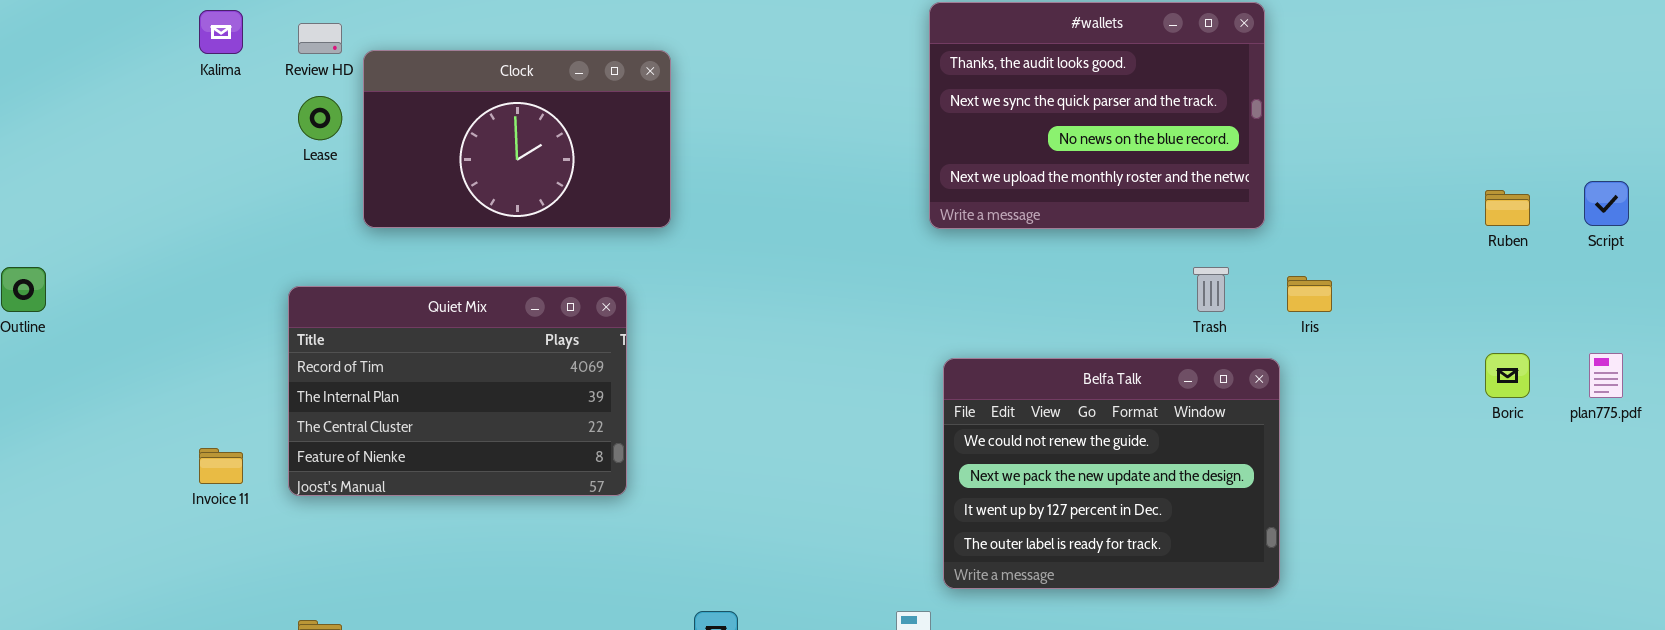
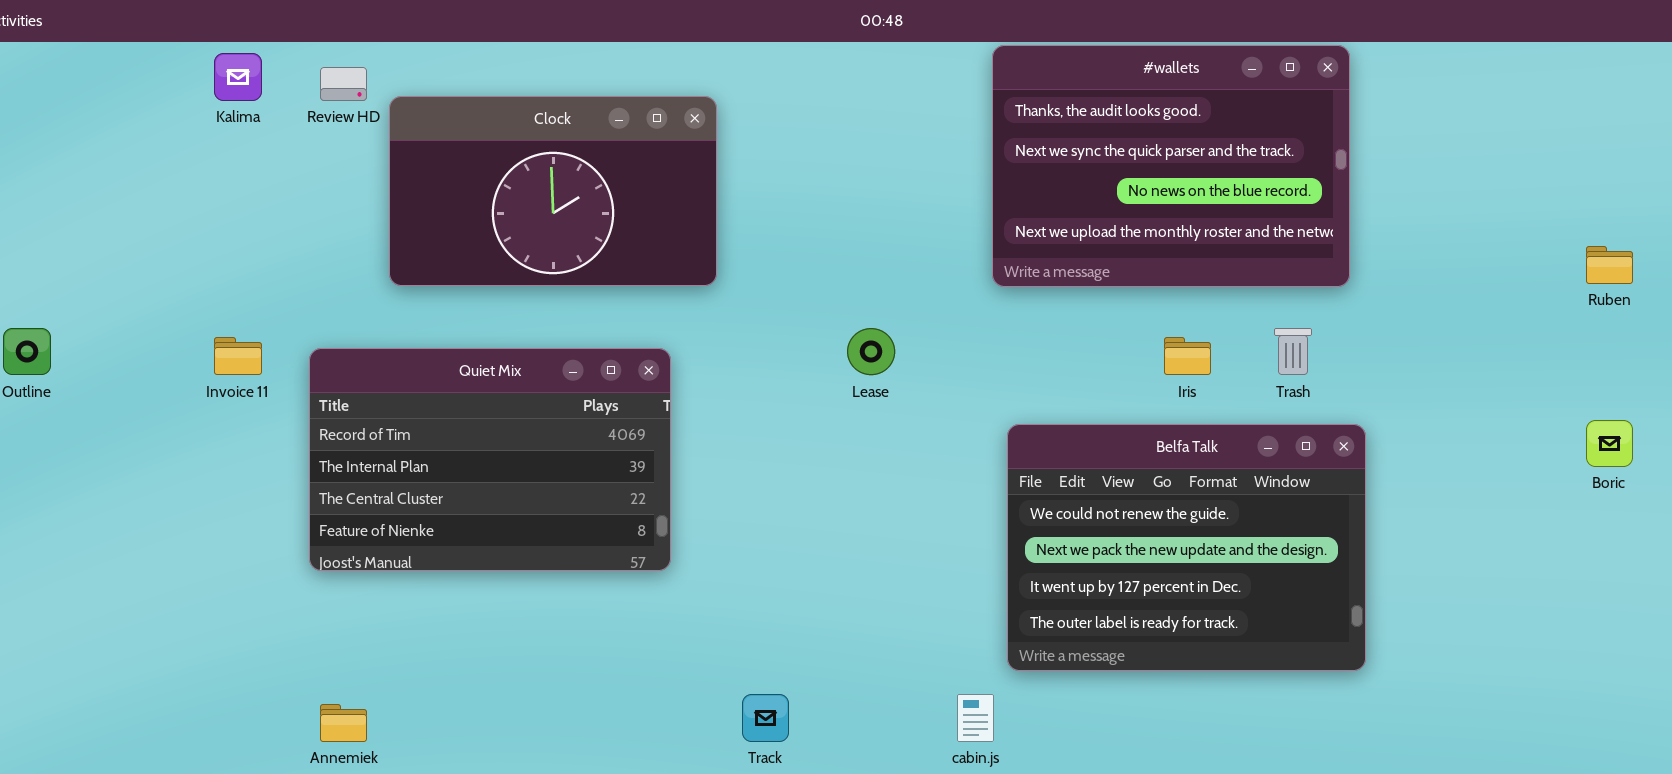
Lease: [298,96,342,140] -> [847,328,895,375], moved
Iris: [1287,276,1332,312] -> [1164,337,1211,375], moved
Invoice 11: [199,448,243,484] -> [214,337,262,375], moved

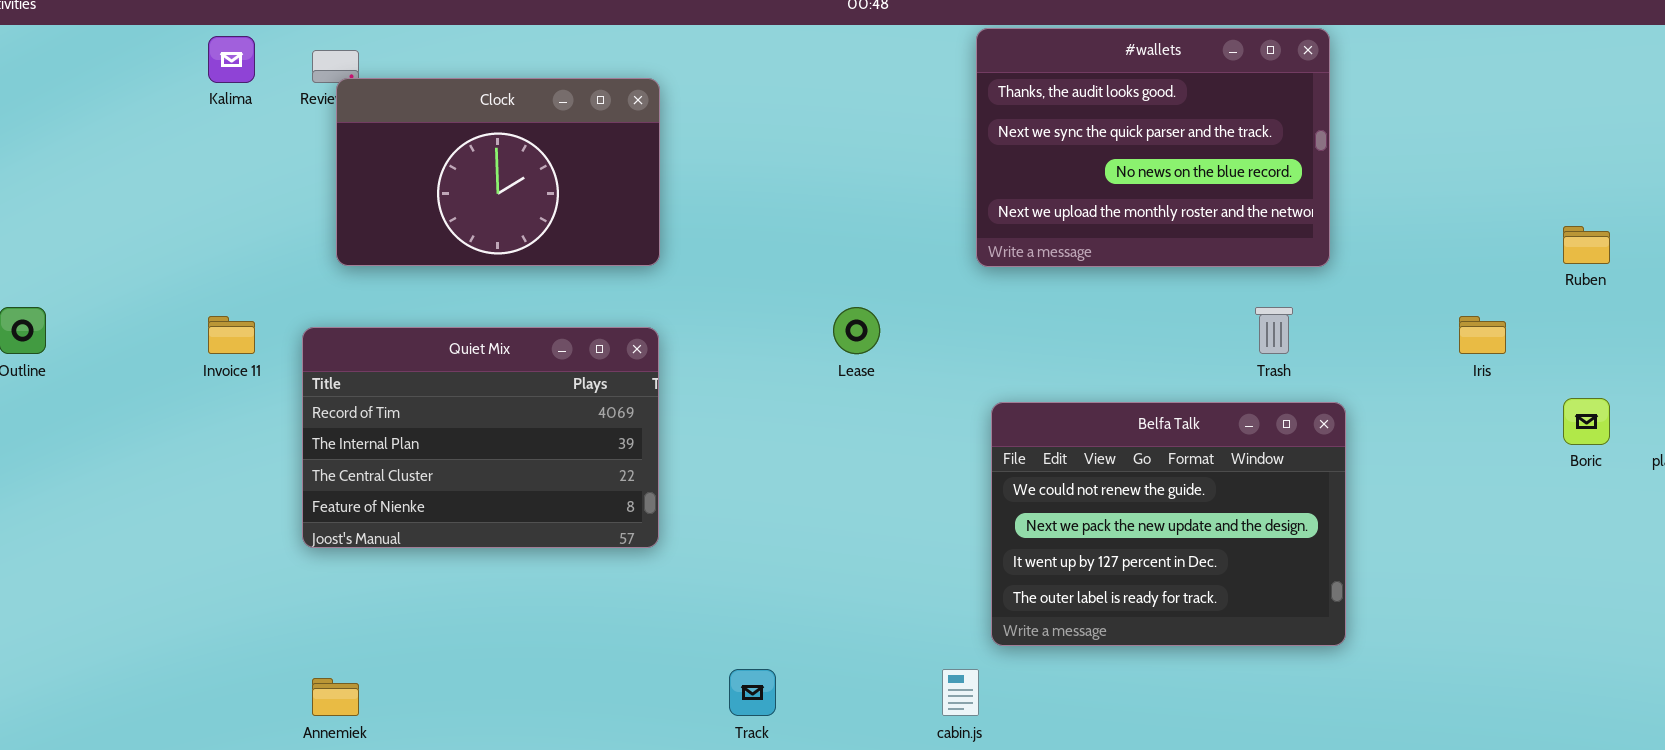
Clock: [389,96,717,286] -> [336,78,660,266], moved
Iris: [1164,337,1211,375] -> [1459,316,1506,354], moved

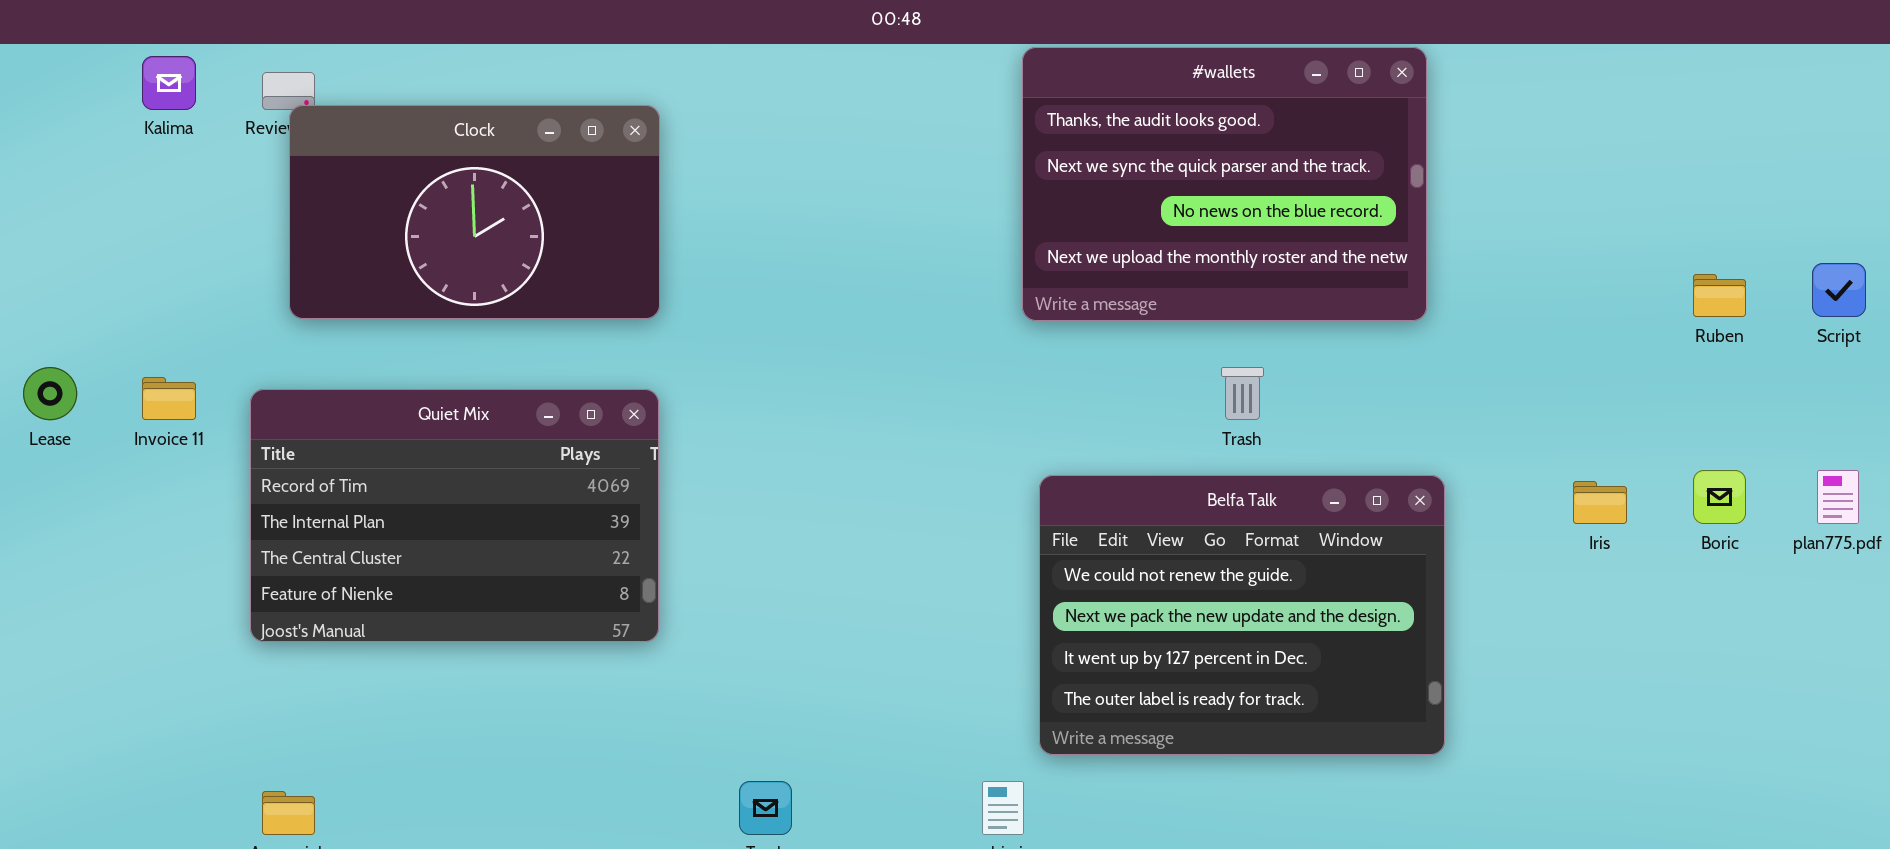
Lease: [833,307,880,354] -> [23,367,77,420], moved
Trash: [1255,307,1293,354] -> [1221,367,1264,420], moved
Iris: [1459,316,1506,354] -> [1573,481,1627,524], moved

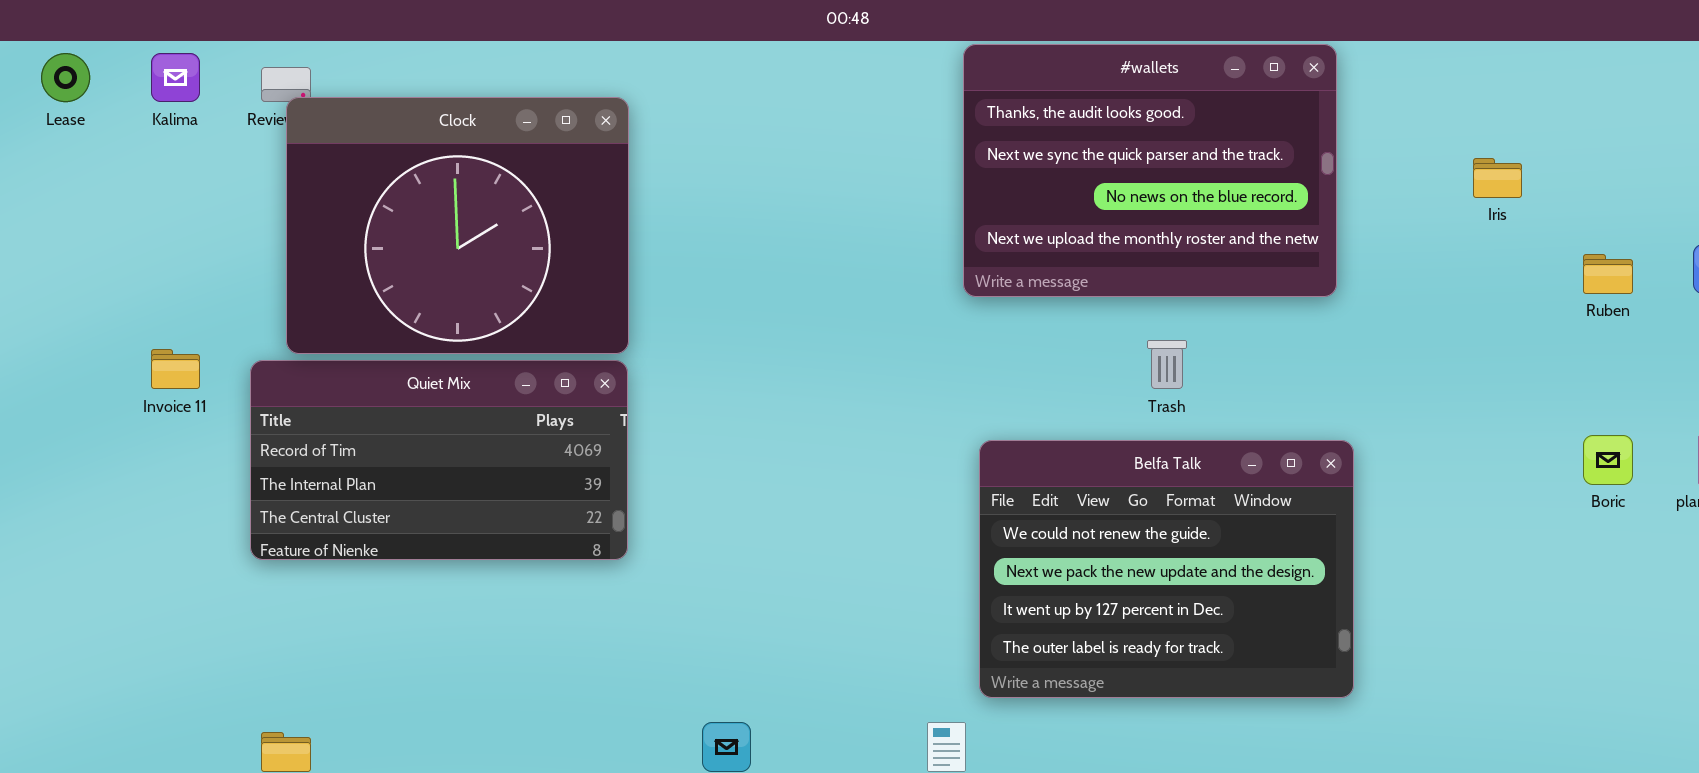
Clock: [289,105,660,319] -> [286,97,629,354], resized
Lease: [23,367,77,420] -> [41,53,90,102], moved
Quiet Mix: [250,389,659,642] -> [250,360,628,560], resized
Iris: [1573,481,1627,524] -> [1473,158,1522,198], moved

